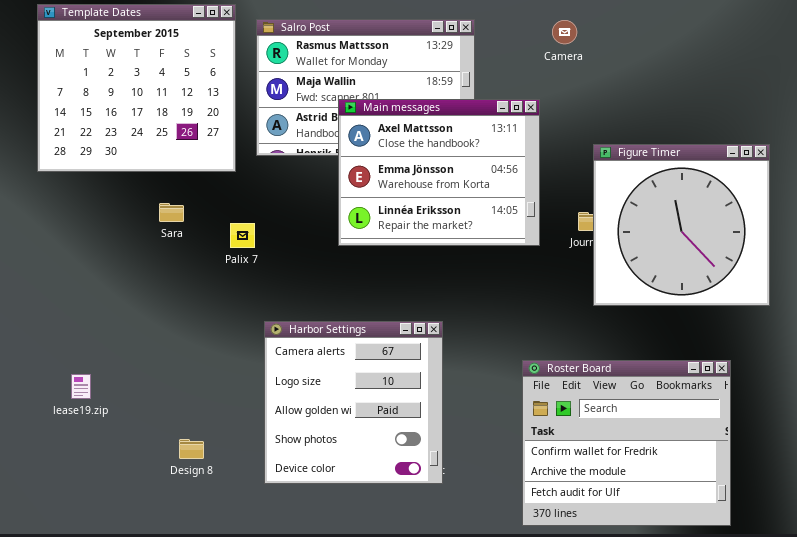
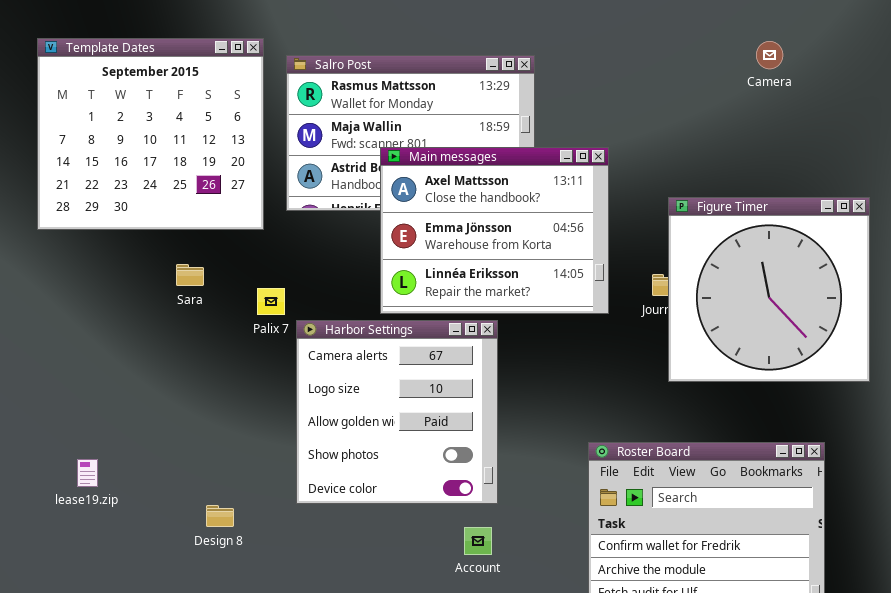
Camera: [552,20,577,44] -> [756,41,783,69], moved
Harbor Settings: [264,321,443,484] -> [296,320,498,504], moved
Design 8: [179,439,204,459] -> [206,505,234,527], moved

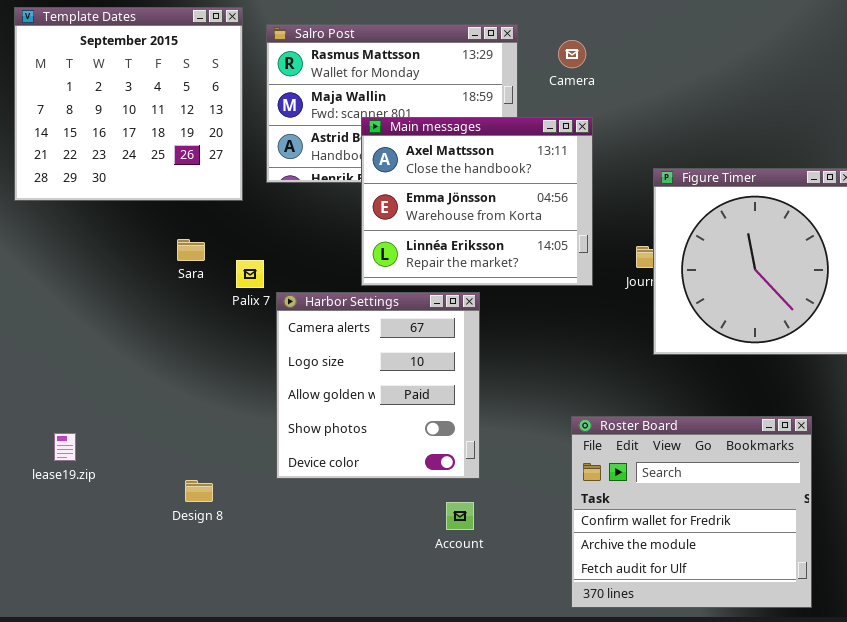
Camera: [756,41,783,69] -> [558,40,586,68], moved
Sara: [176,264,204,286] -> [177,239,205,261], moved

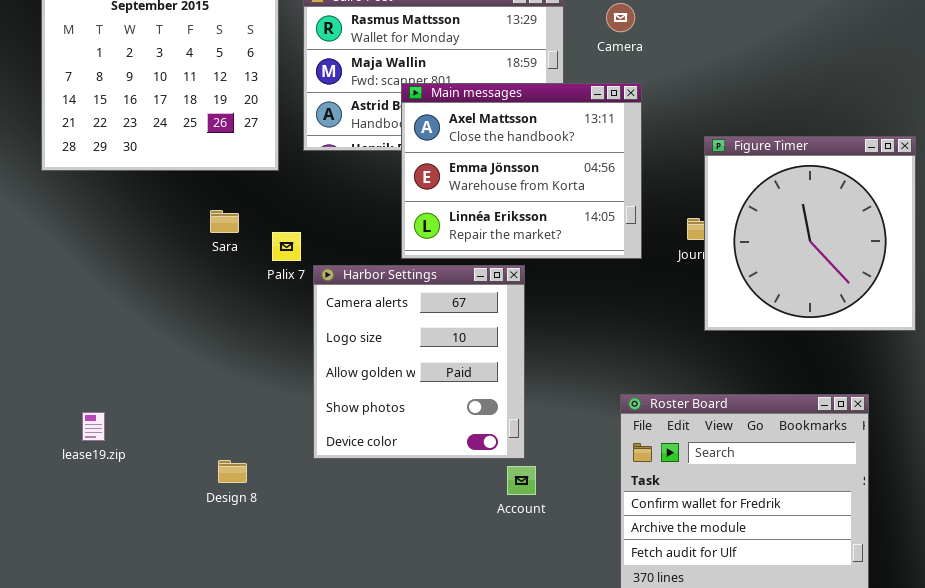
Account: [446,502,474,530] -> [507,466,536,495], moved

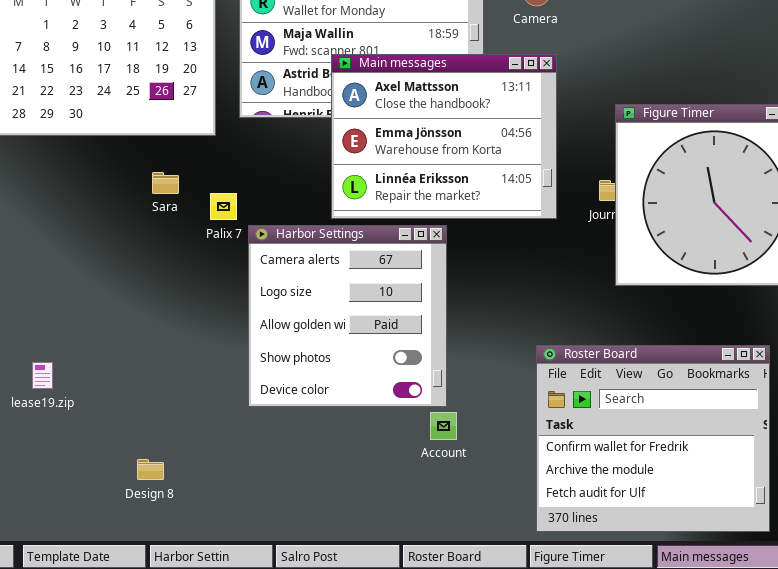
Design 8: [218,460,247,483] -> [137,459,164,480], moved

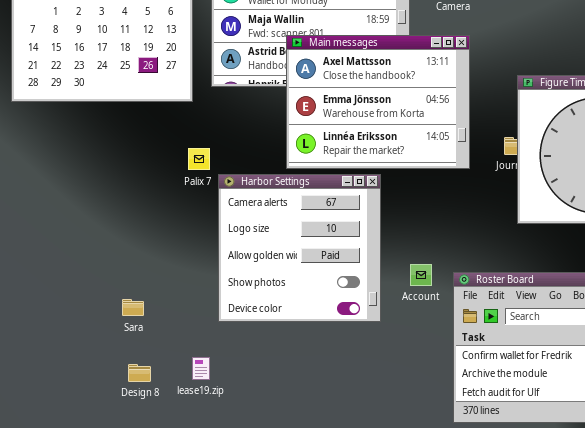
Sara: [152,172,179,194] -> [122,299,144,316], moved
lease19.zip: [32,362,53,389] -> [192,357,210,380], moved
Account: [430,412,457,440] -> [410,264,432,286], moved

